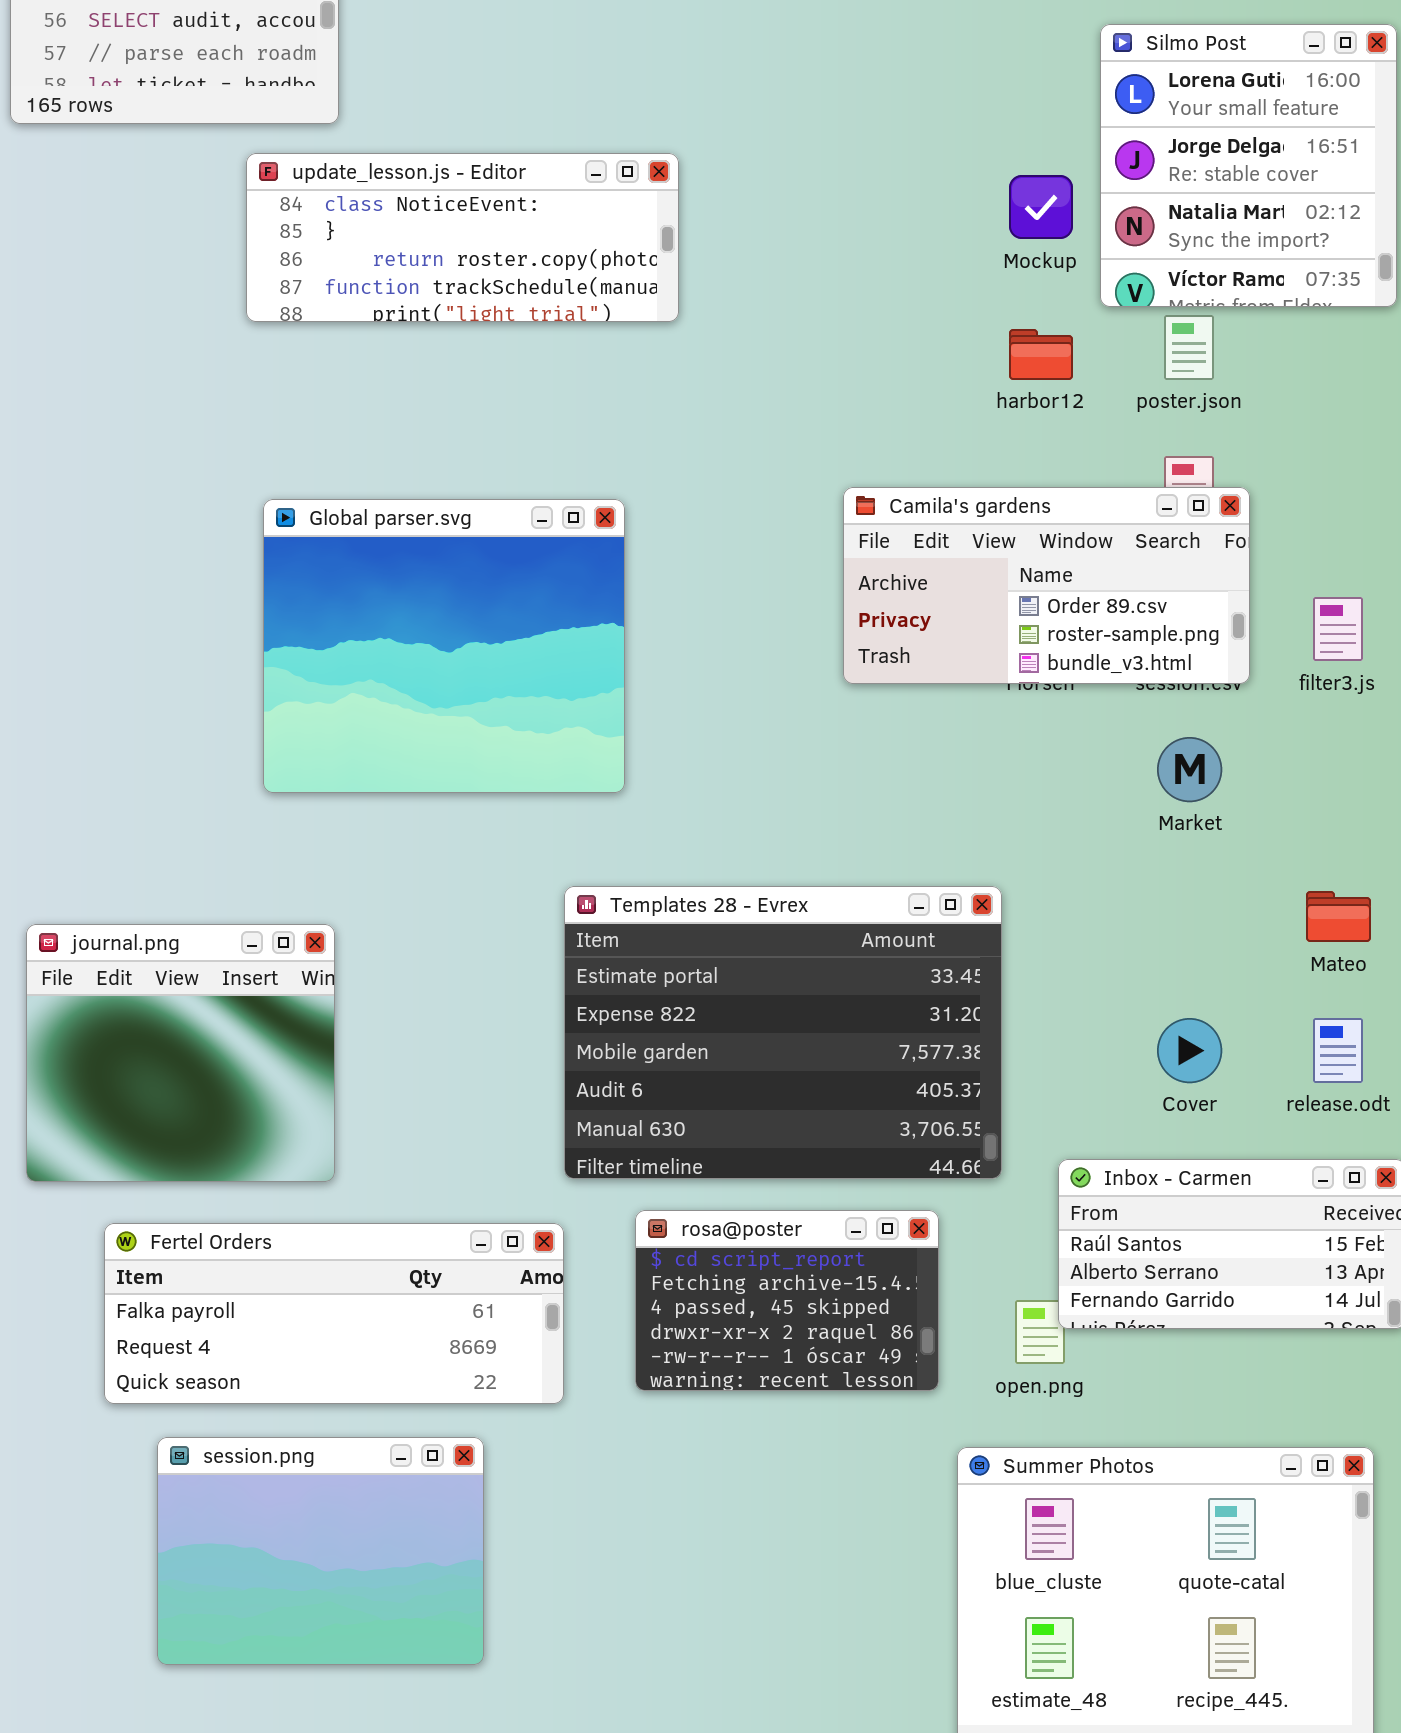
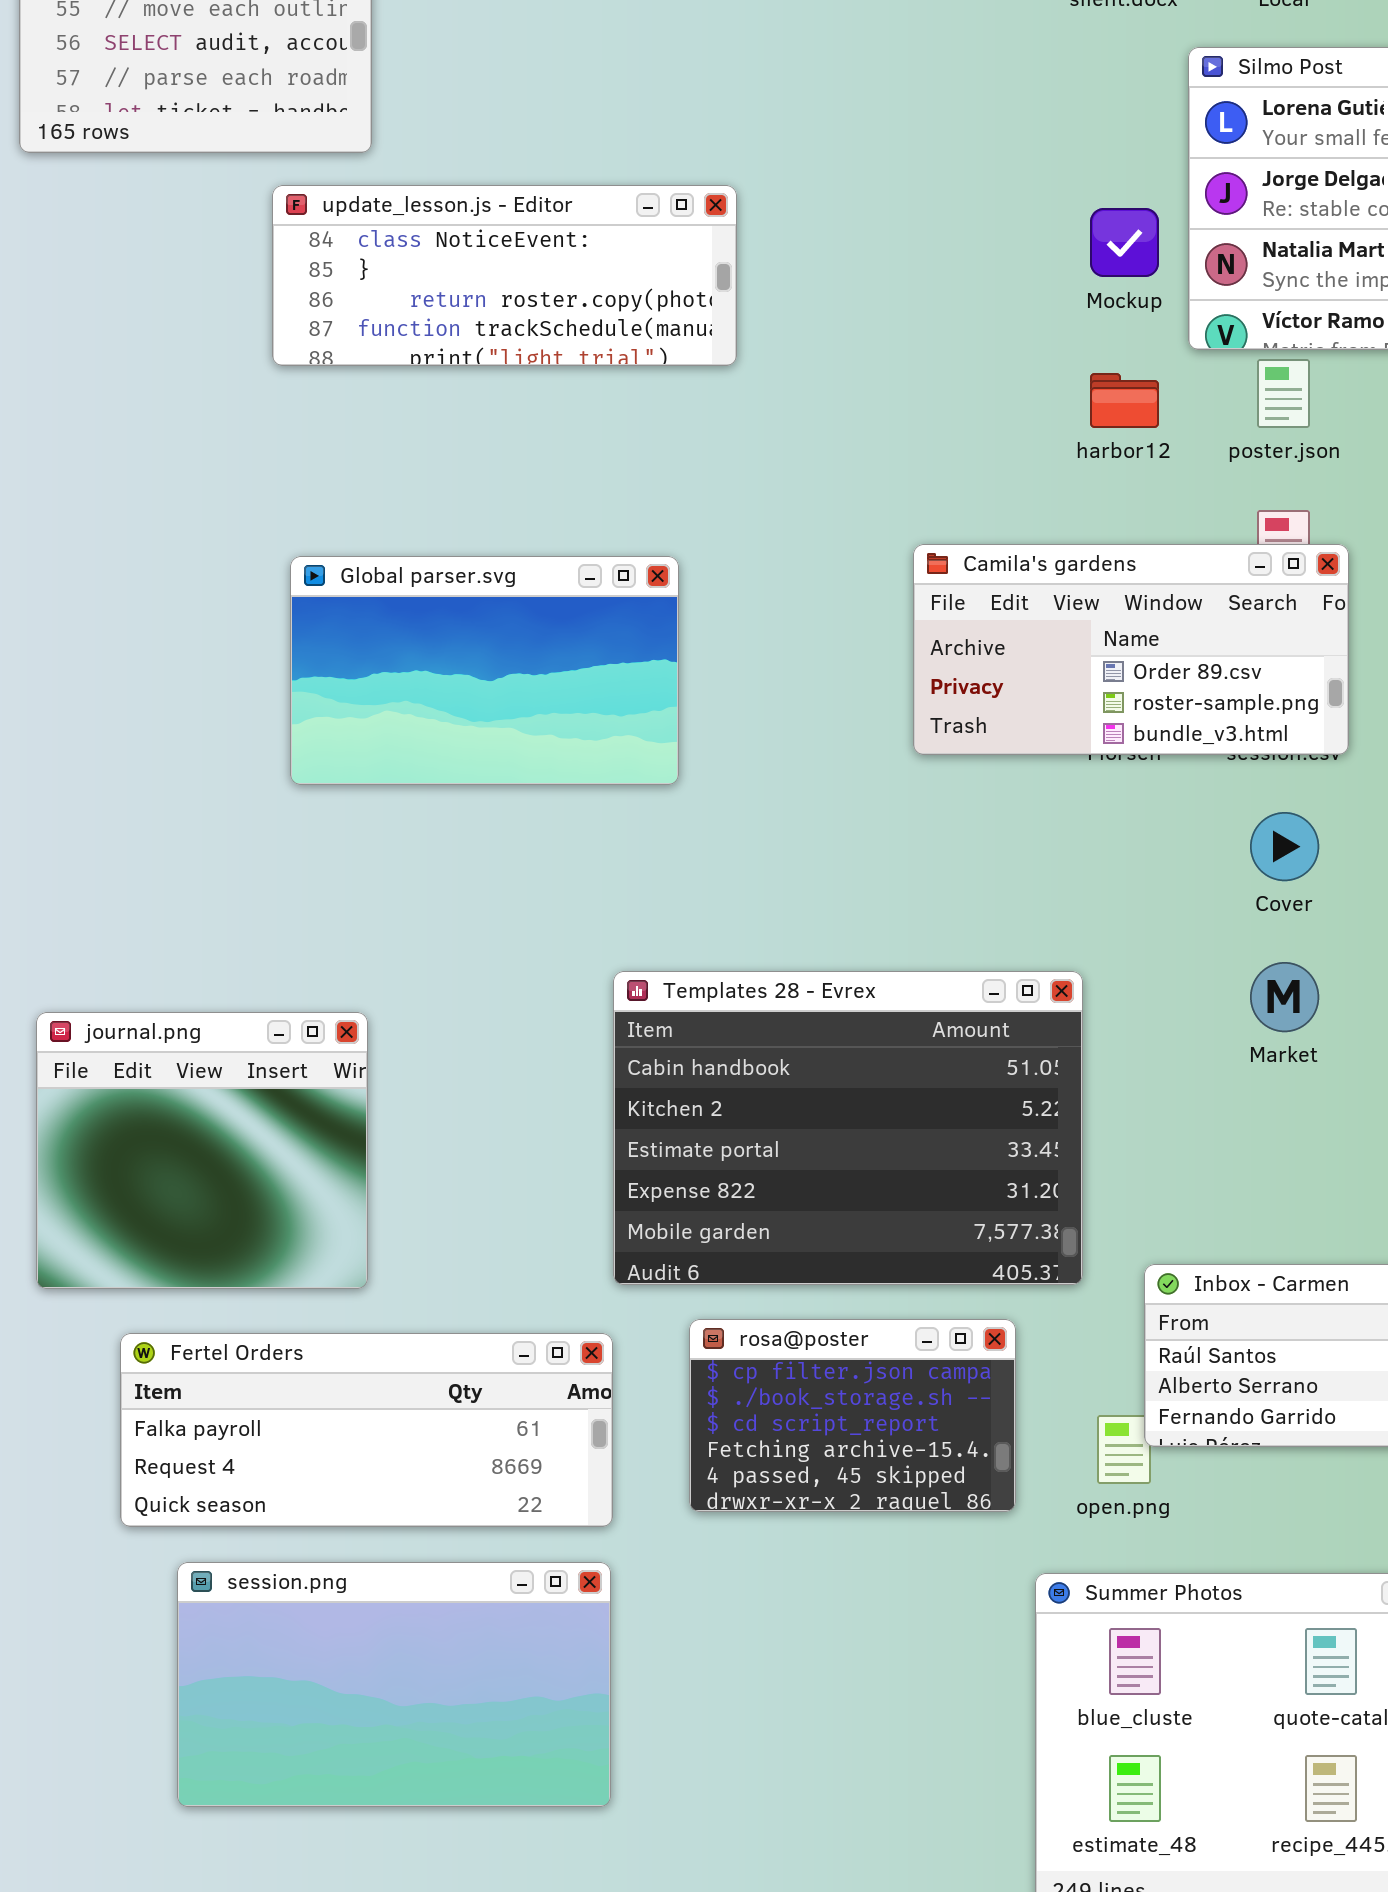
Global parser.svg: [263,499,625,793] -> [290,556,679,785], resized
Market: [1157,737,1222,802] -> [1250,962,1319,1032], moved
Templates 28 - Evrex: [564,886,1002,1179] -> [613,971,1083,1285], scrolled up 2 rows
Cover: [1157,1018,1222,1083] -> [1250,812,1319,881], moved
rosa@poster: [635,1210,939,1391] -> [689,1319,1016,1512], scrolled up 2 rows
session.png: [157,1437,484,1665] -> [177,1562,611,1807], resized

